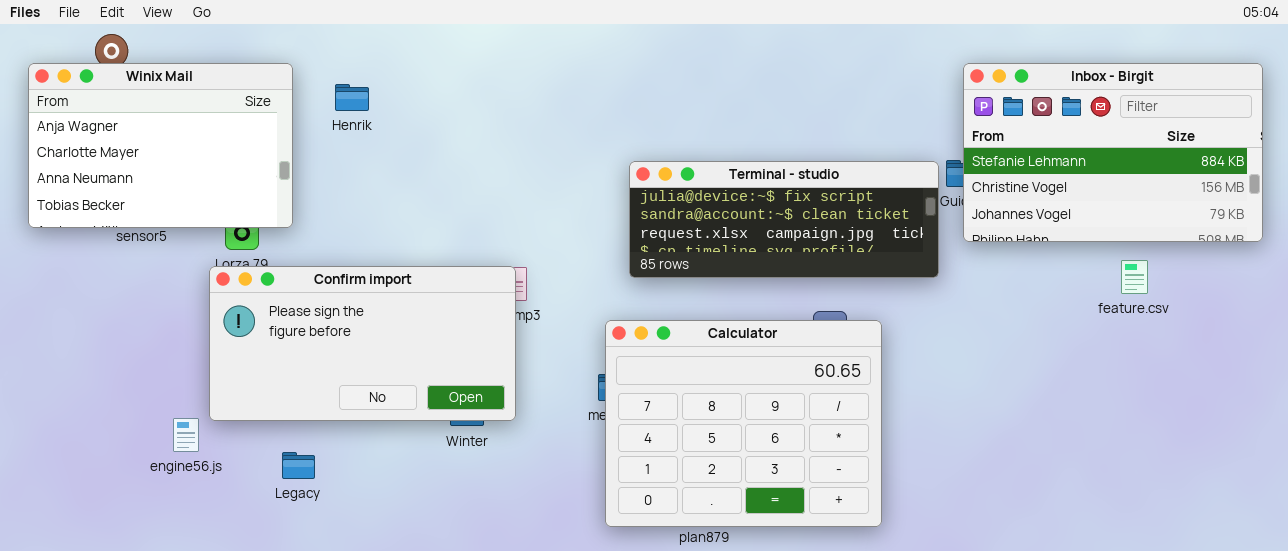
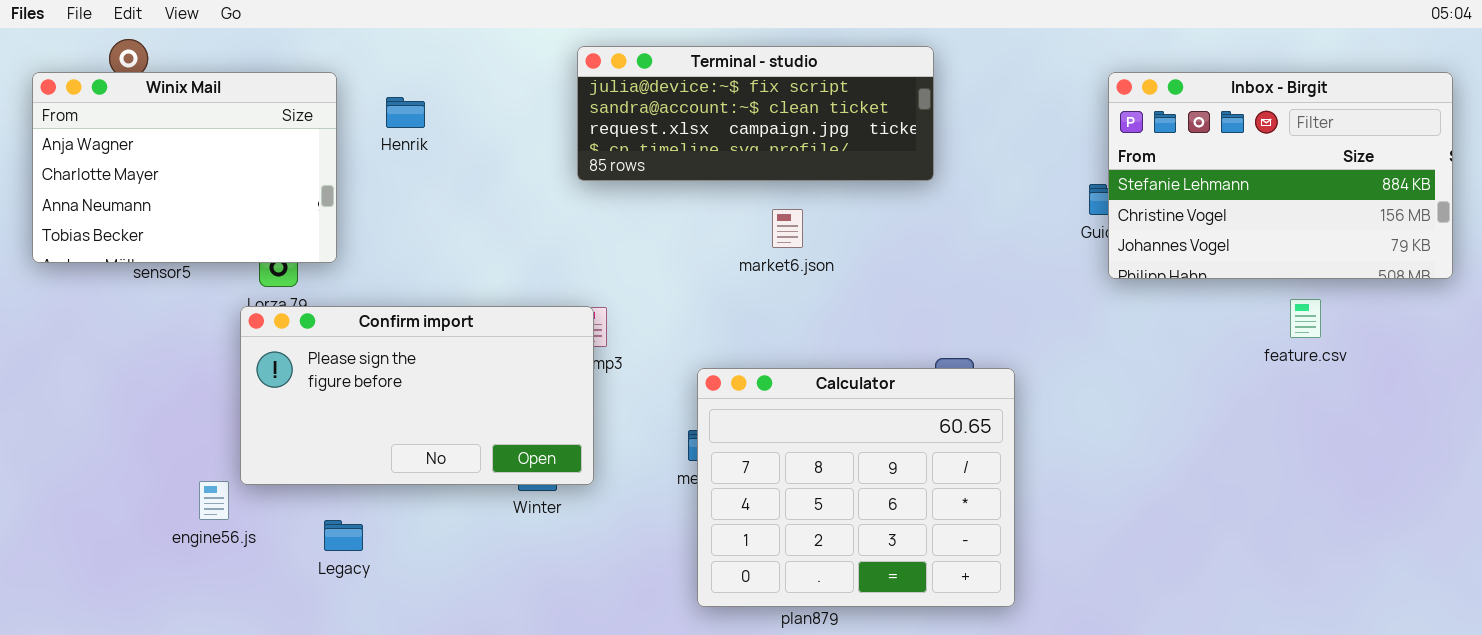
Terminal - studio: [629,161,939,278] -> [577,46,934,181], moved

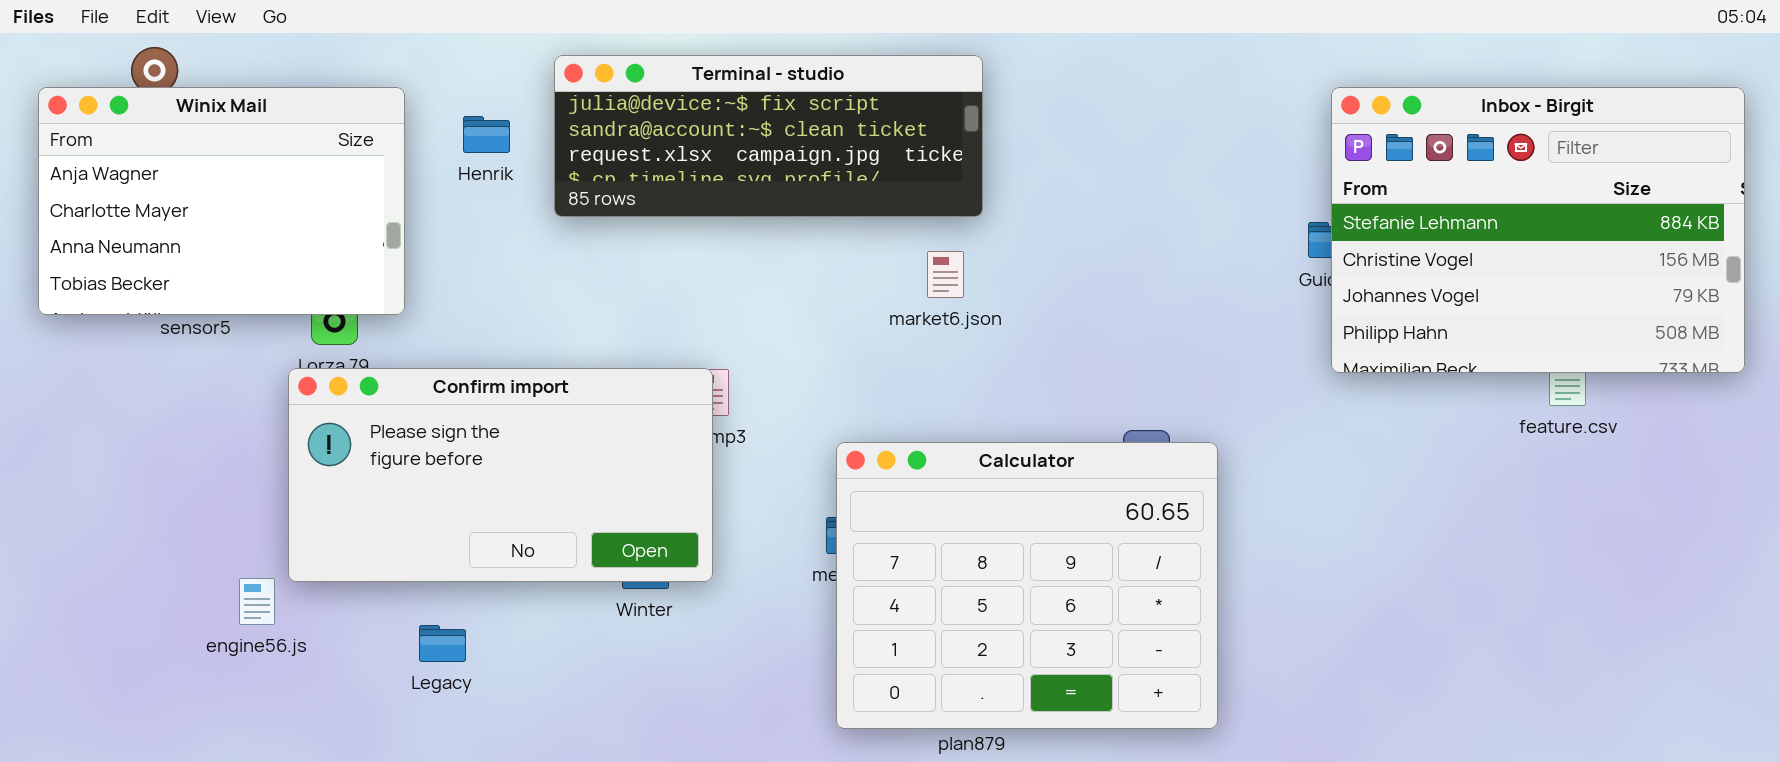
Terminal - studio: [577,46,934,181] -> [554,55,983,217], moved
Inbox - Birgit: [1108,72,1453,279] -> [1331,87,1745,373], resized
Legacy: [324,520,363,551] -> [419,625,466,662], moved

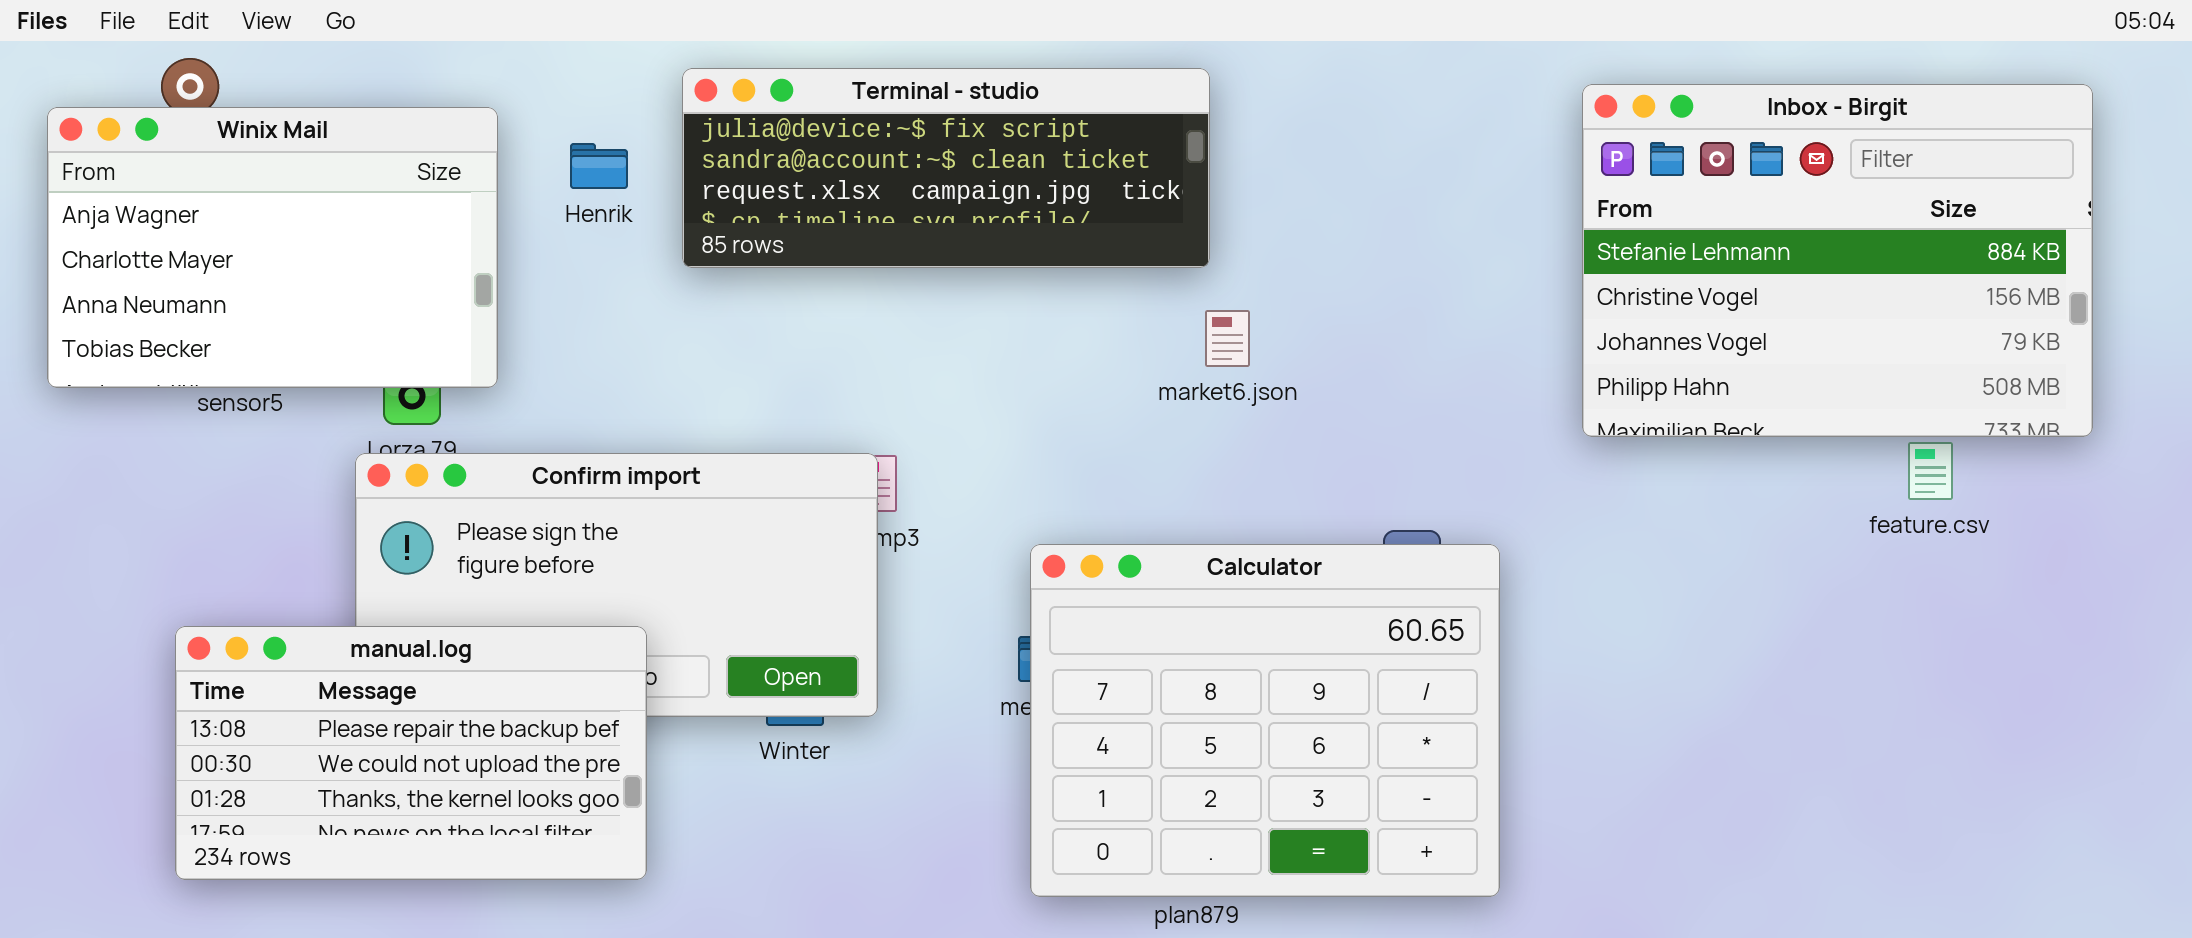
Inbox - Birgit: [1331,87,1745,373] -> [1582,84,2093,437], moved
market6.json: [927,251,964,298] -> [1205,310,1250,367], moved
manual.log: none -> [175,626,647,880], opened

